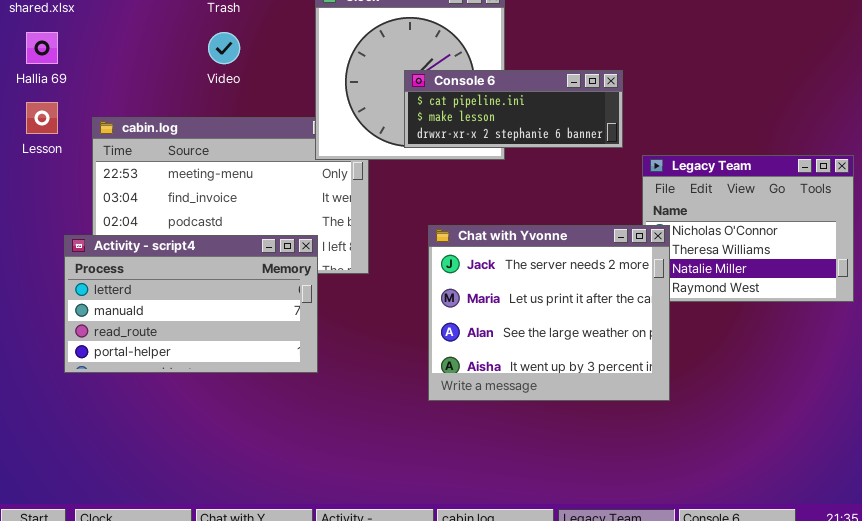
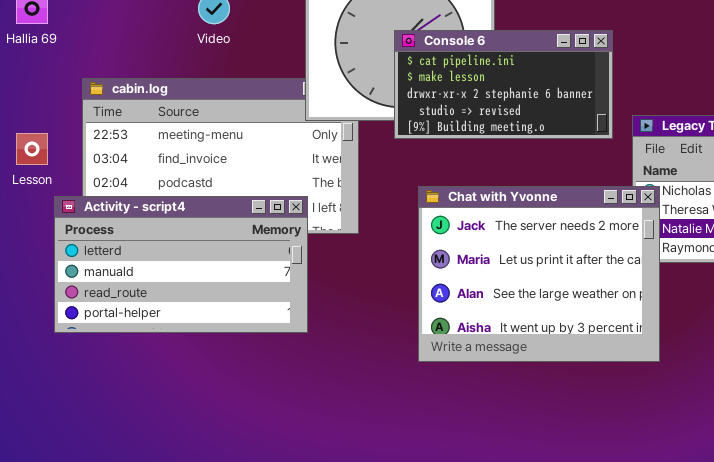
Console 6: [404,70,623,148] -> [394,30,613,139], resized
Lesson: [26,102,58,134] -> [16,133,48,165], moved

